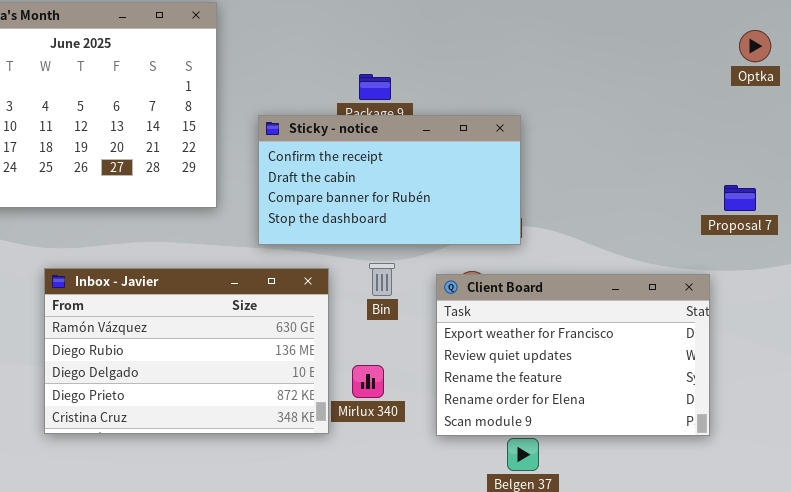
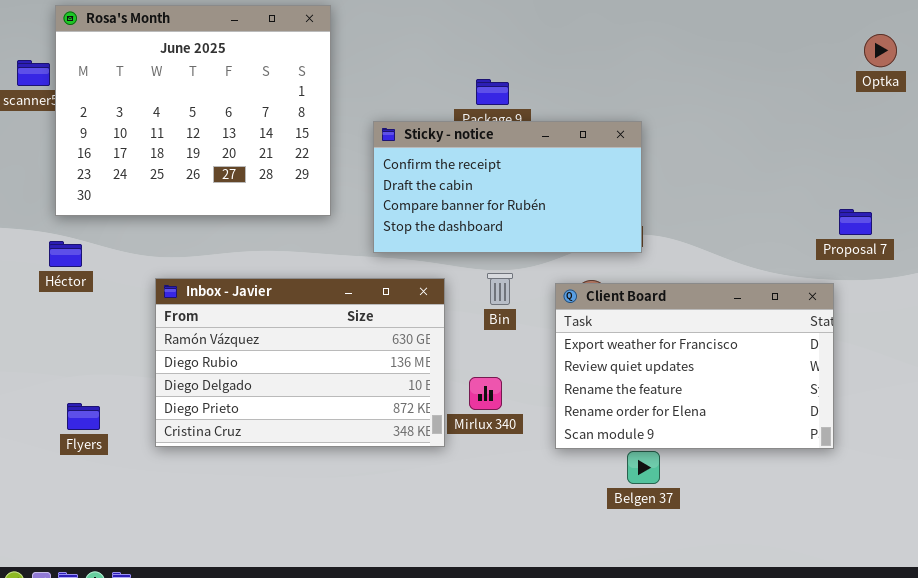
Proposal 7: [724,185,756,211] -> [839,209,872,235], moved

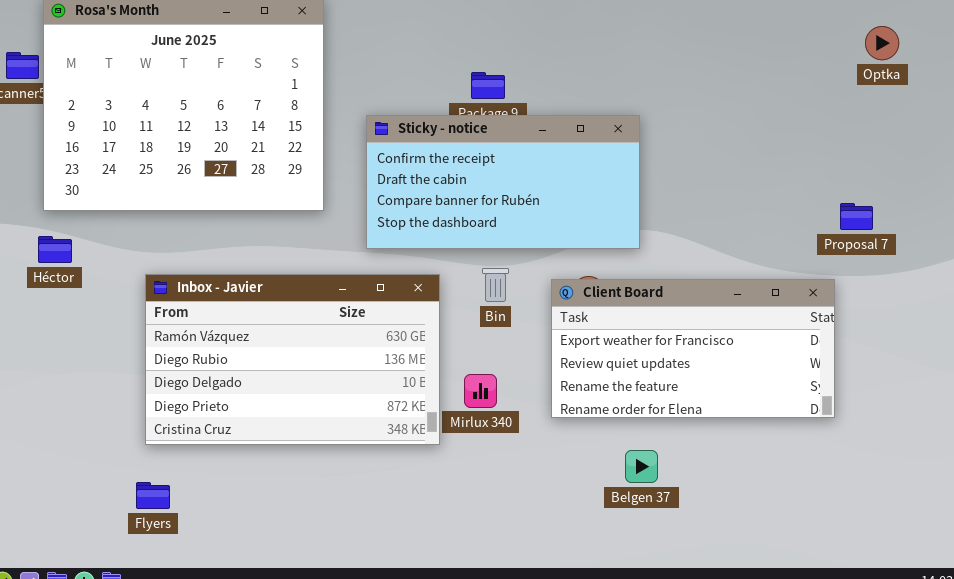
Client Board: [555,283,834,449] -> [551,279,835,418], resized
Flyers: [67,403,100,430] -> [136,482,170,509], moved

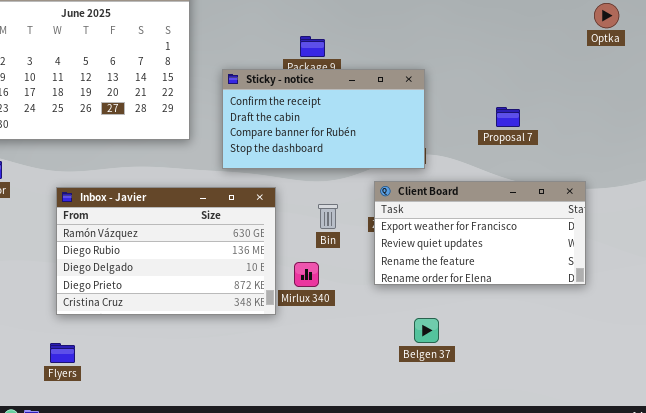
Proposal 7: [840,203,873,230] -> [496,107,520,127], moved
Bin: [482,268,509,302] -> [318,204,338,229], moved
Client Board: [551,279,835,418] -> [374,181,586,285], moved

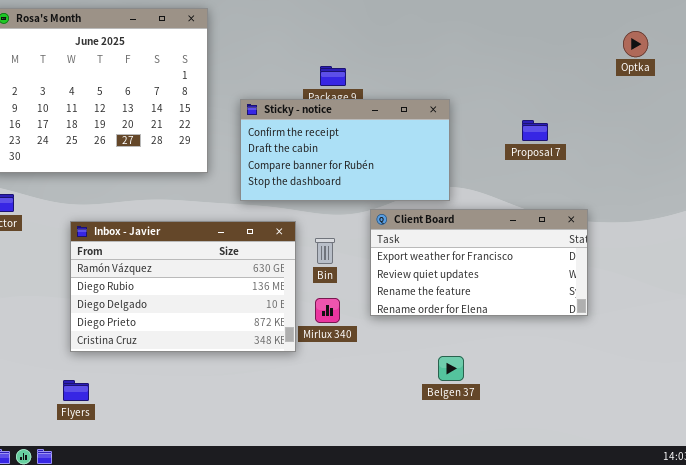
Proposal 7: [496,107,520,127] -> [522,120,548,141], moved
Client Board: [374,181,586,285] -> [370,209,588,316], moved
Bin: [318,204,338,229] -> [315,238,335,264], moved

